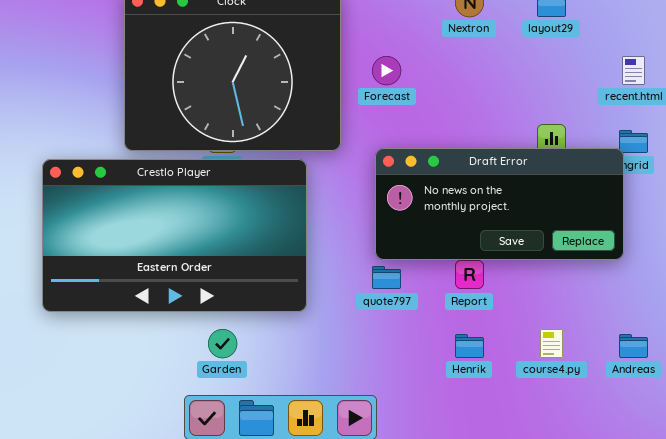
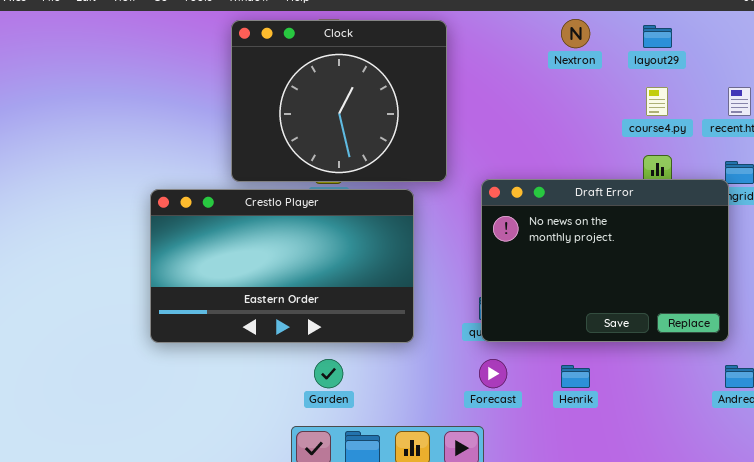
Forecast: [372,56,401,85] -> [479,359,507,388], moved
Draft Error: [375,148,624,260] -> [481,179,729,342], resized
course4.py: [540,329,563,358] -> [646,87,668,116], moved

